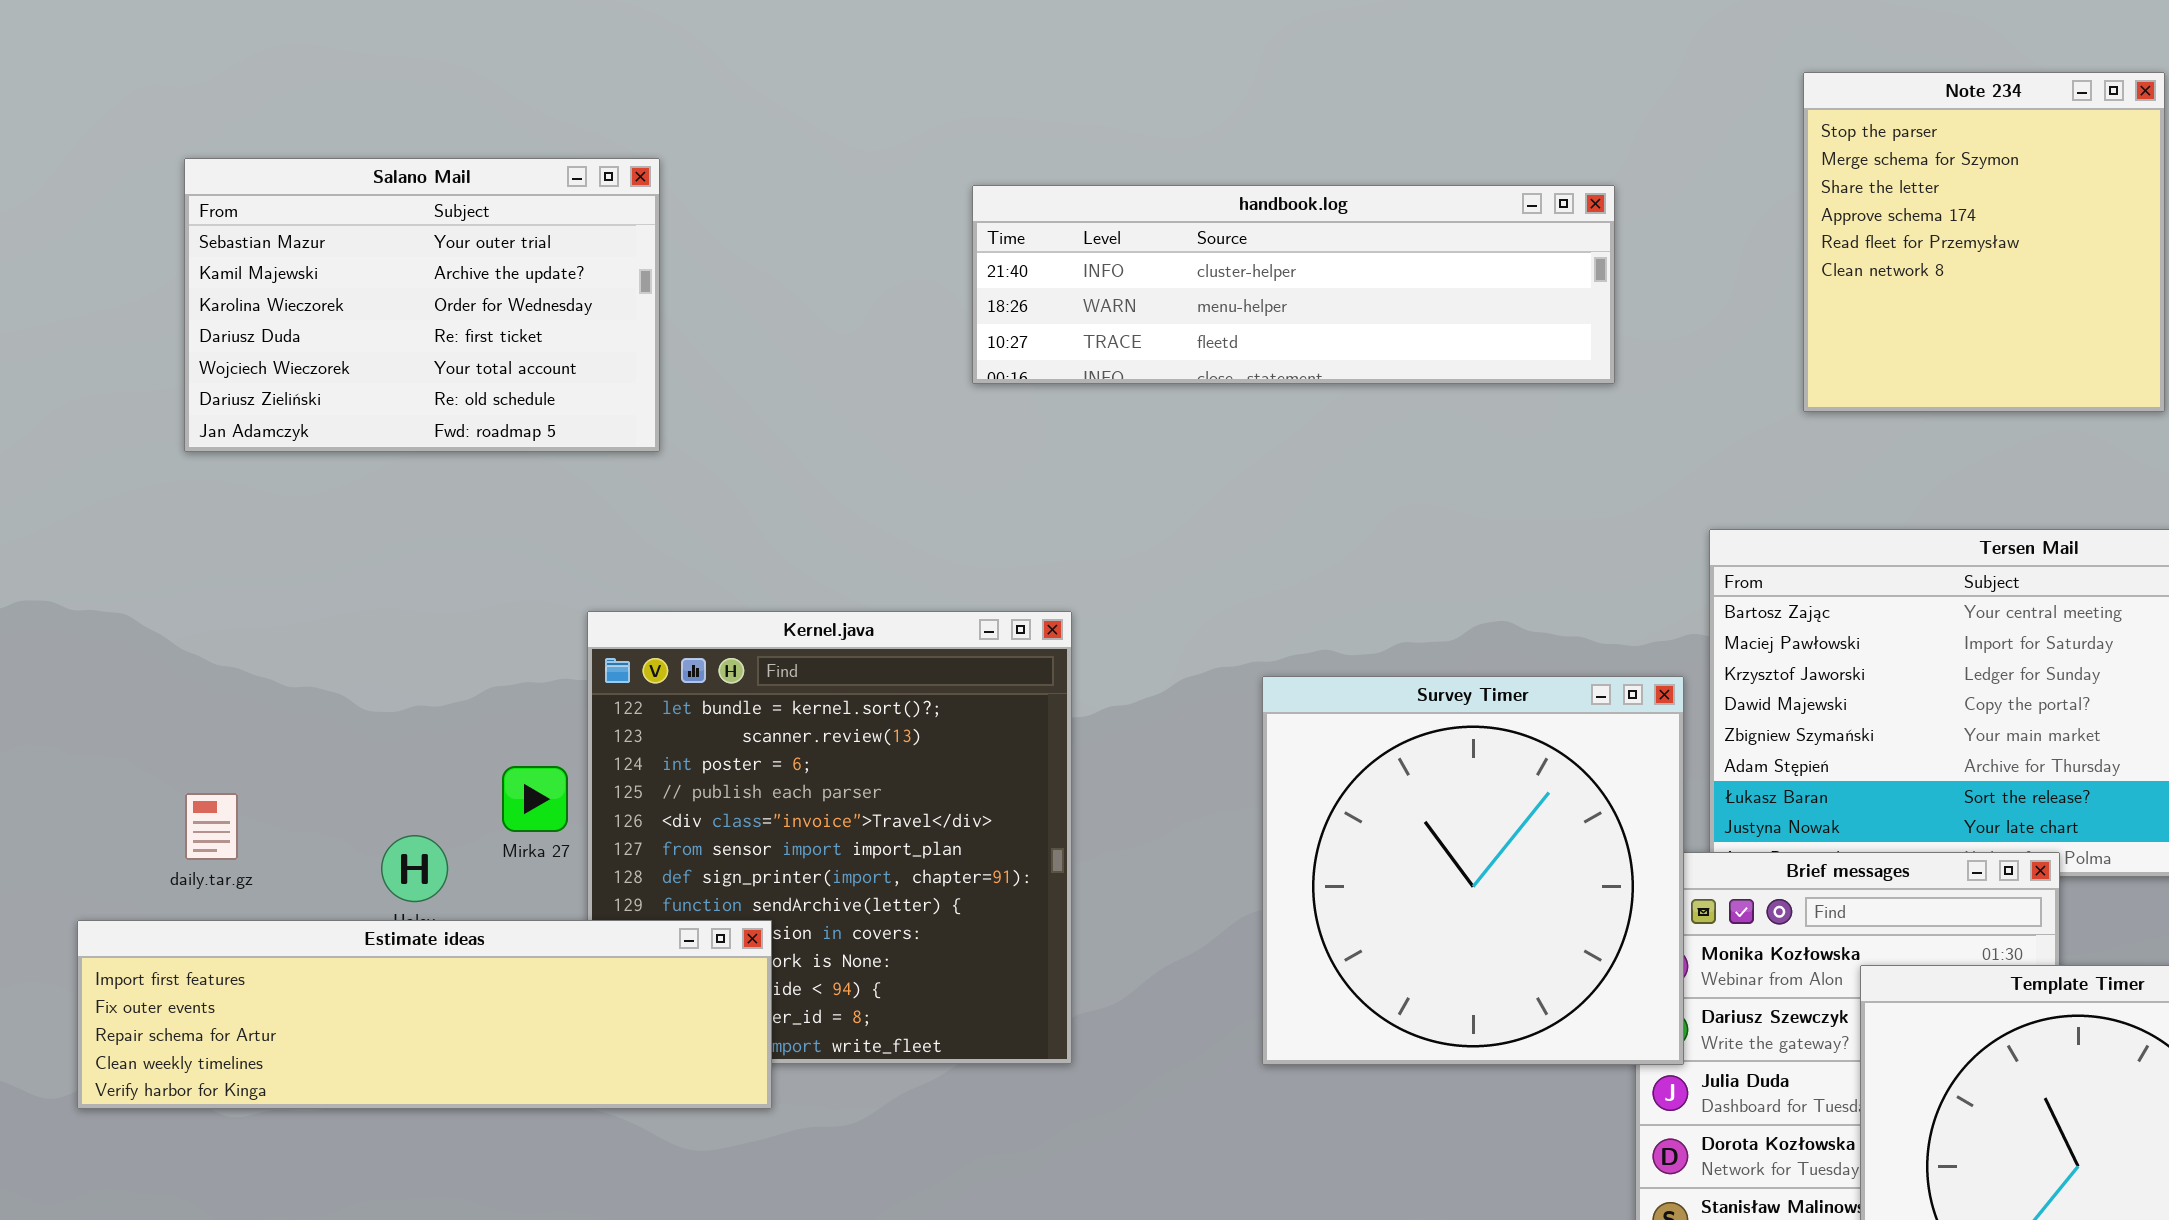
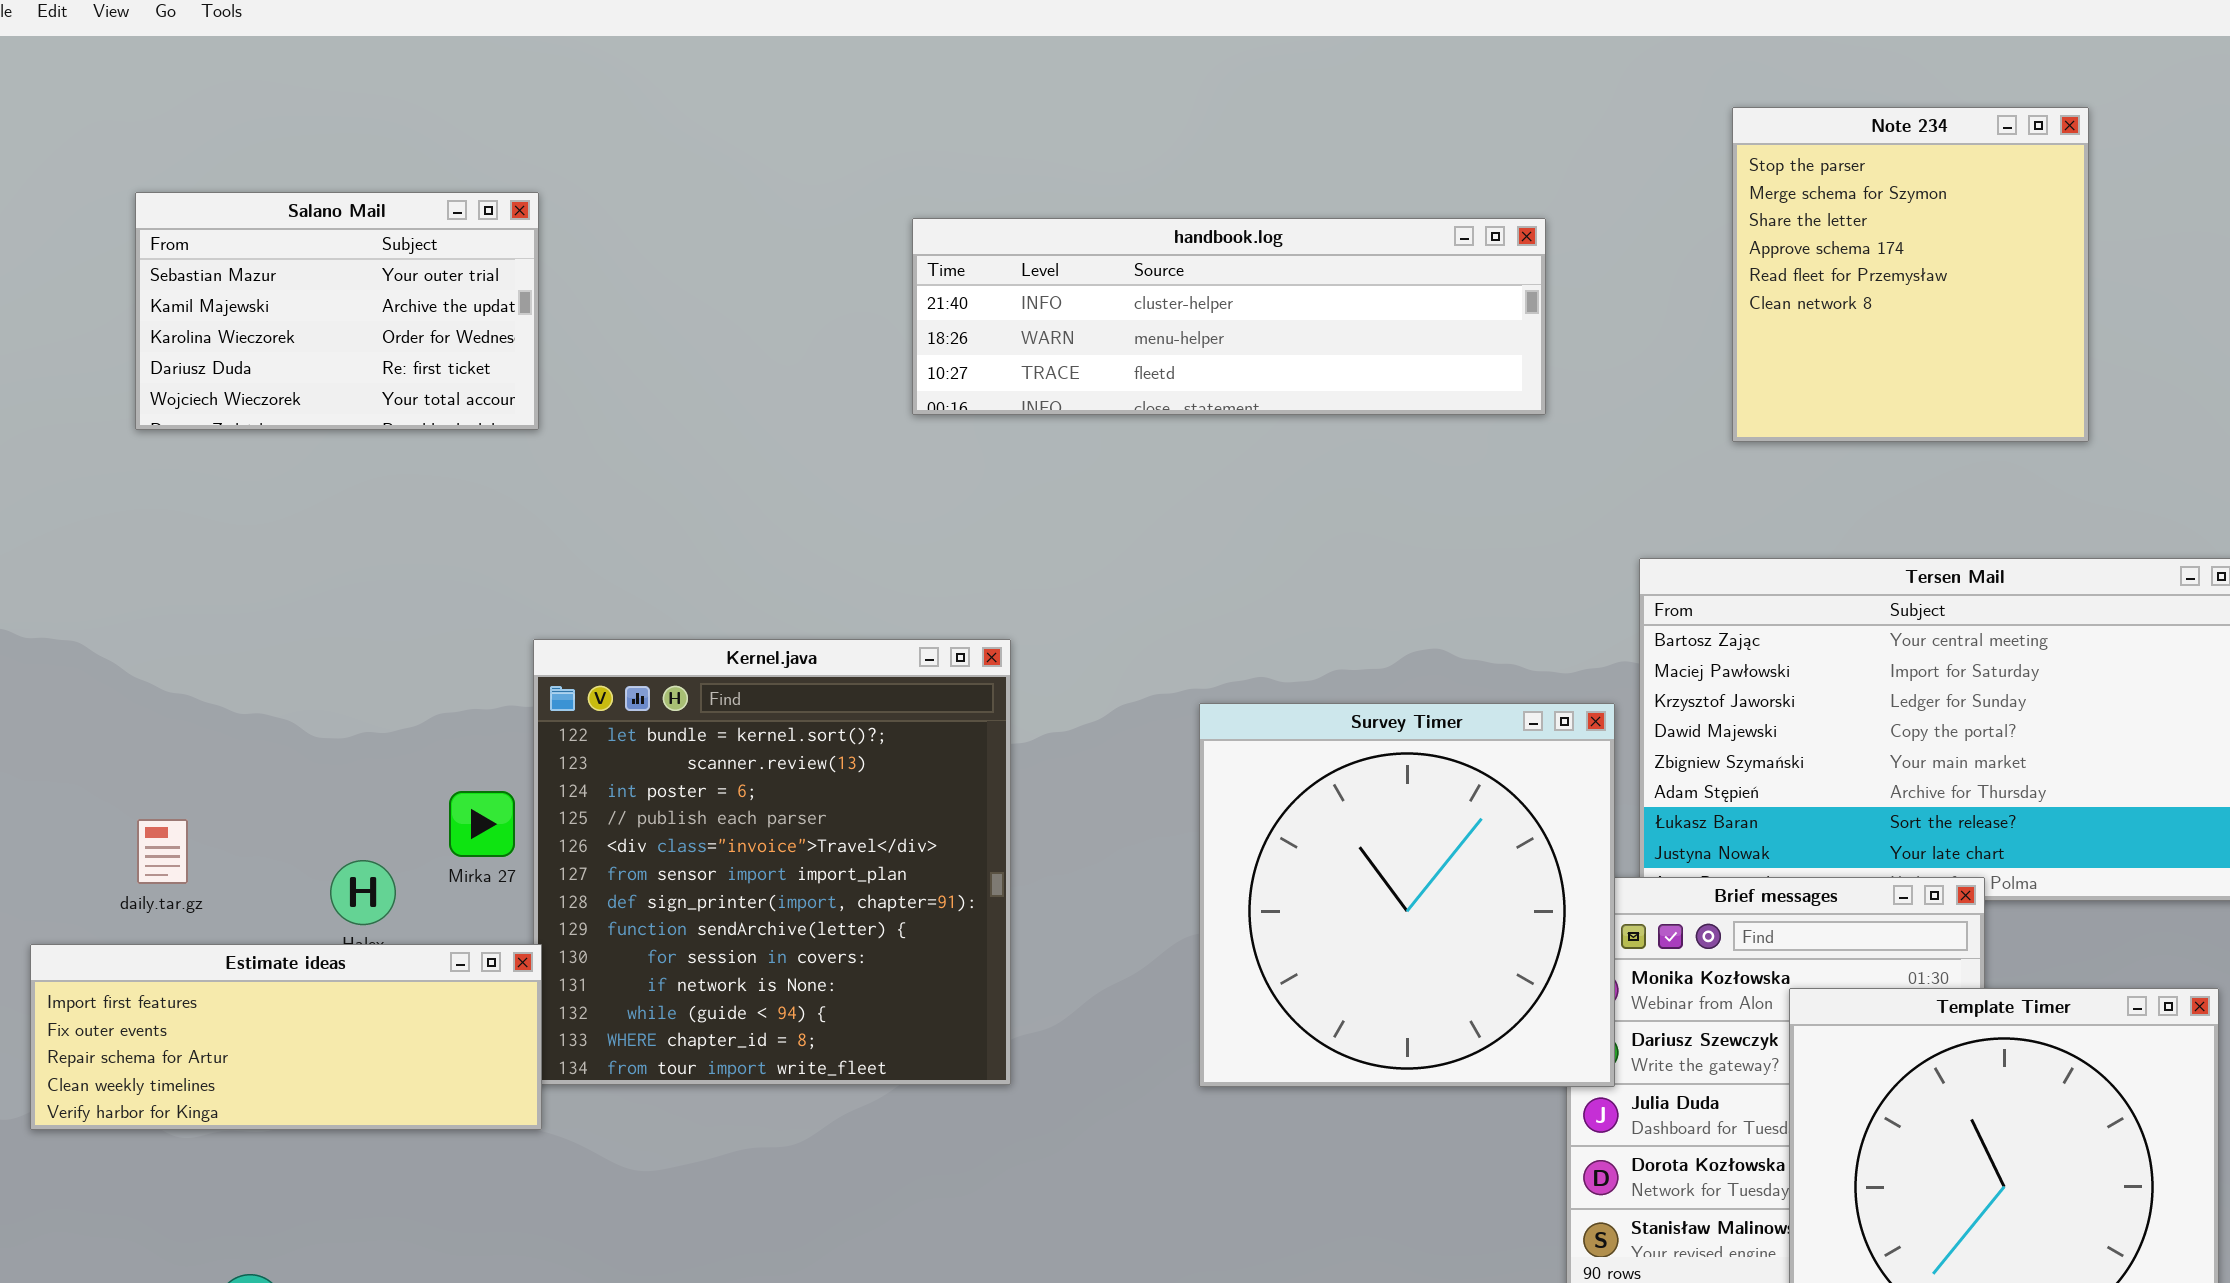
Salano Mail: [184,158,660,452] -> [135,192,539,430], resized
Estimate ideas: [77,920,772,1109] -> [30,944,542,1130], resized

